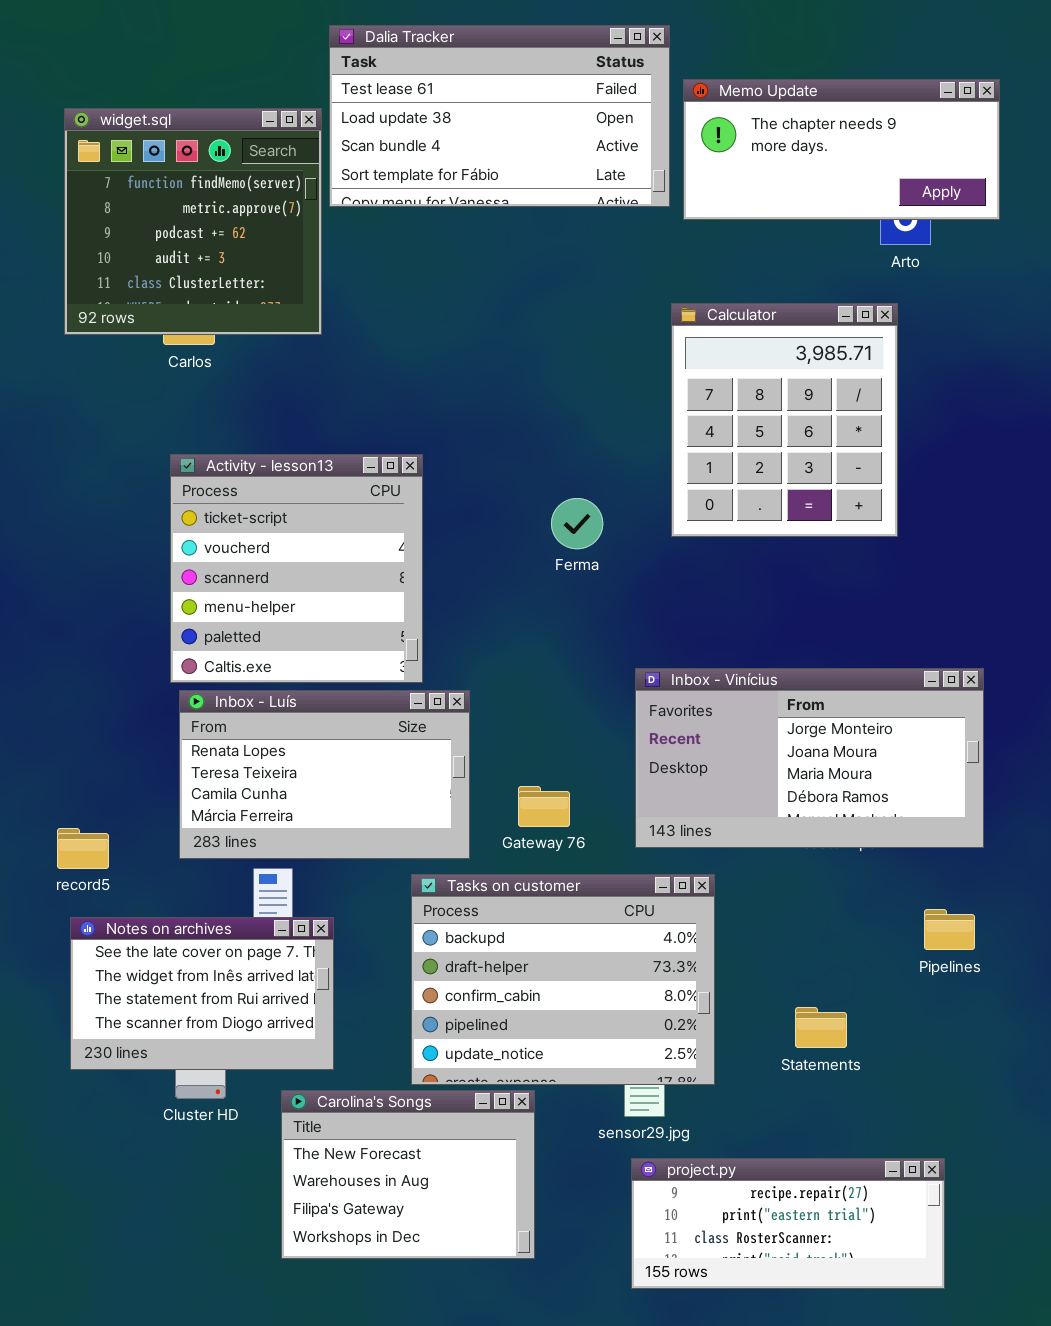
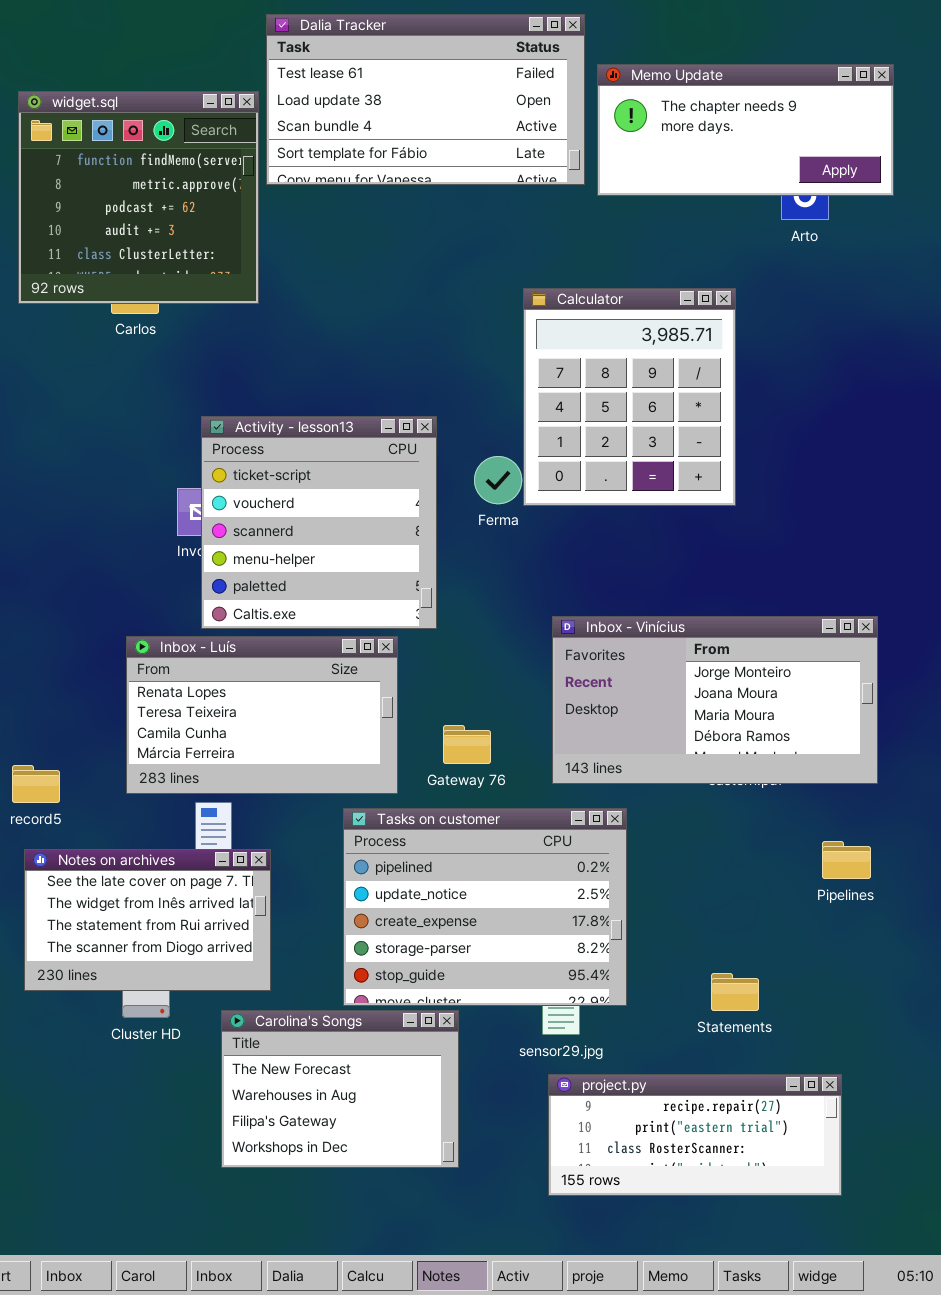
Calculator: [671,303,898,537] -> [523,288,736,506], moved
Activity - lesson13: [170,454,423,683] -> [201,416,437,629], moved
Tasks on customer: [411,874,715,1085] -> [343,808,627,1006], scrolled down 3 rows
Statements: [795,1007,847,1048] -> [711,973,759,1011], moved

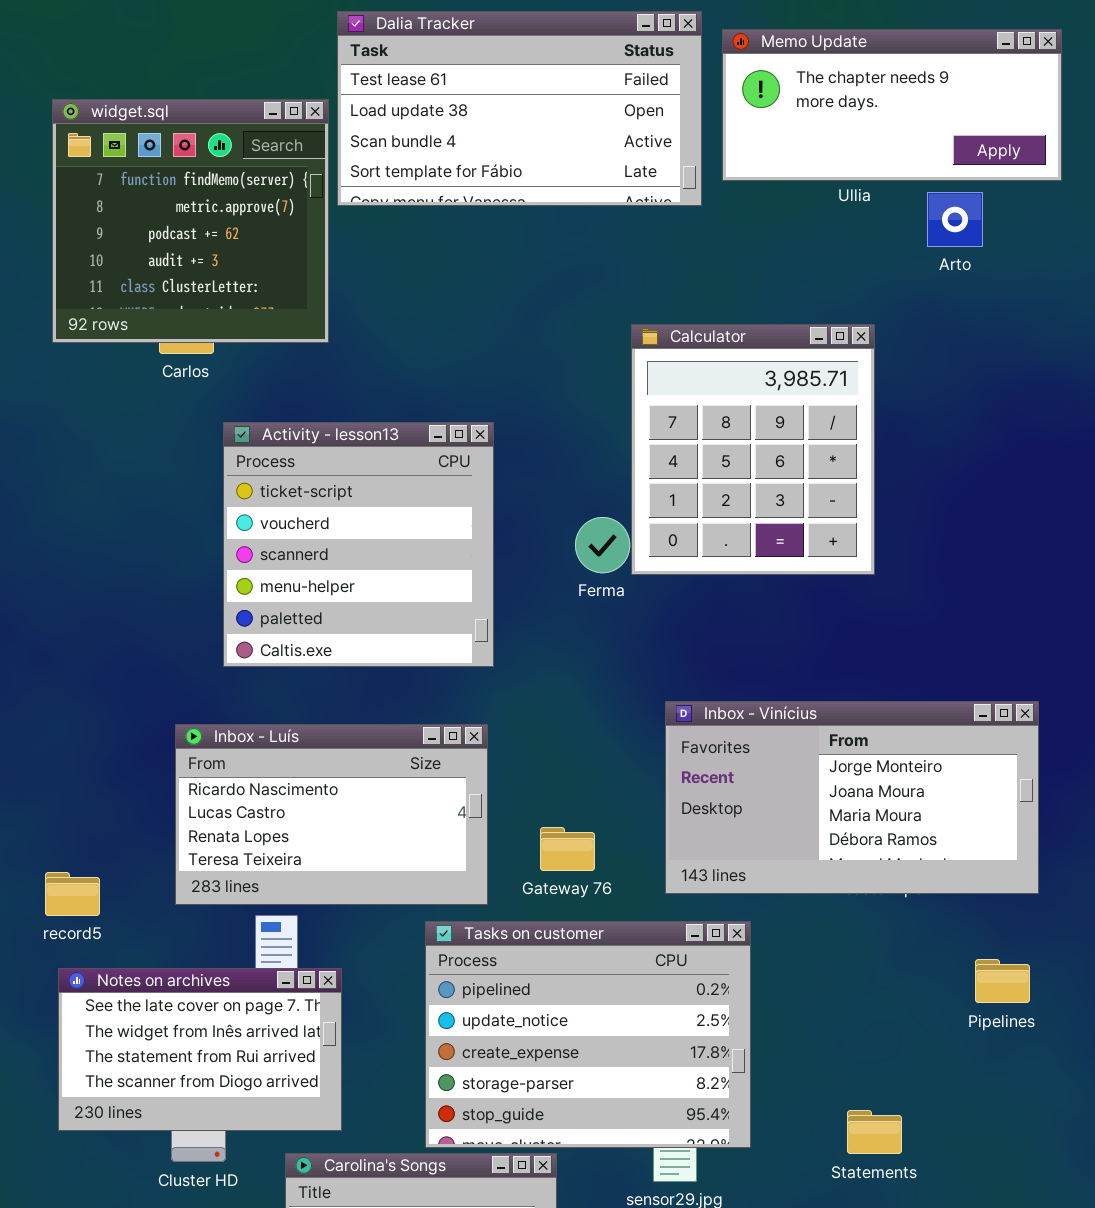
Memo Update: [597,64,894,196] -> [722,29,1062,181], moved
Activity - lesson13: [201,416,437,629] -> [223,422,494,667], moved
Inbox - Luís: [126,636,398,794] -> [175,724,488,905], scrolled up 2 rows

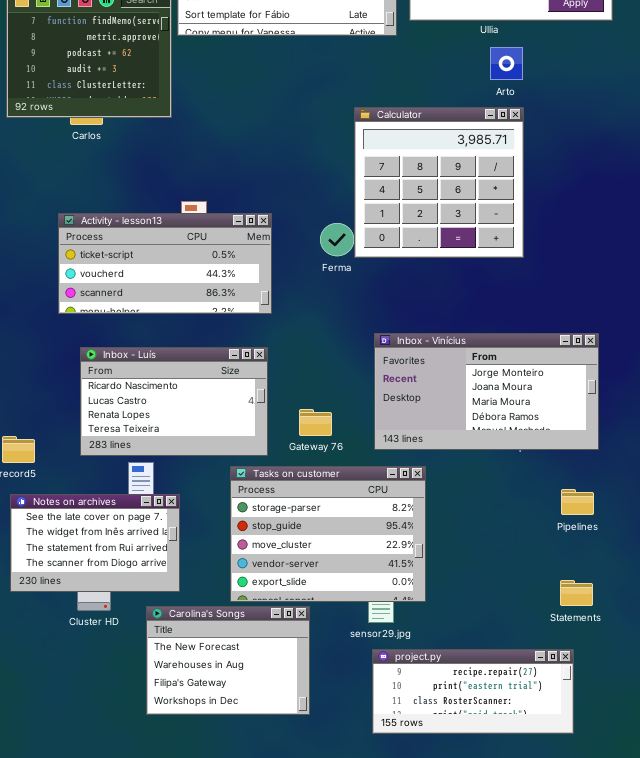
Arto: [927,192,983,247] -> [490,47,523,80], moved
Calculator: [631,324,875,575] -> [354,107,524,258], resized
Activity - lesson13: [223,422,494,667] -> [58,213,272,314], resized
Tasks on customer: [425,921,751,1148] -> [230,466,426,602], scrolled down 3 rows
Statements: [847,1110,902,1154] -> [560,580,593,606], moved

